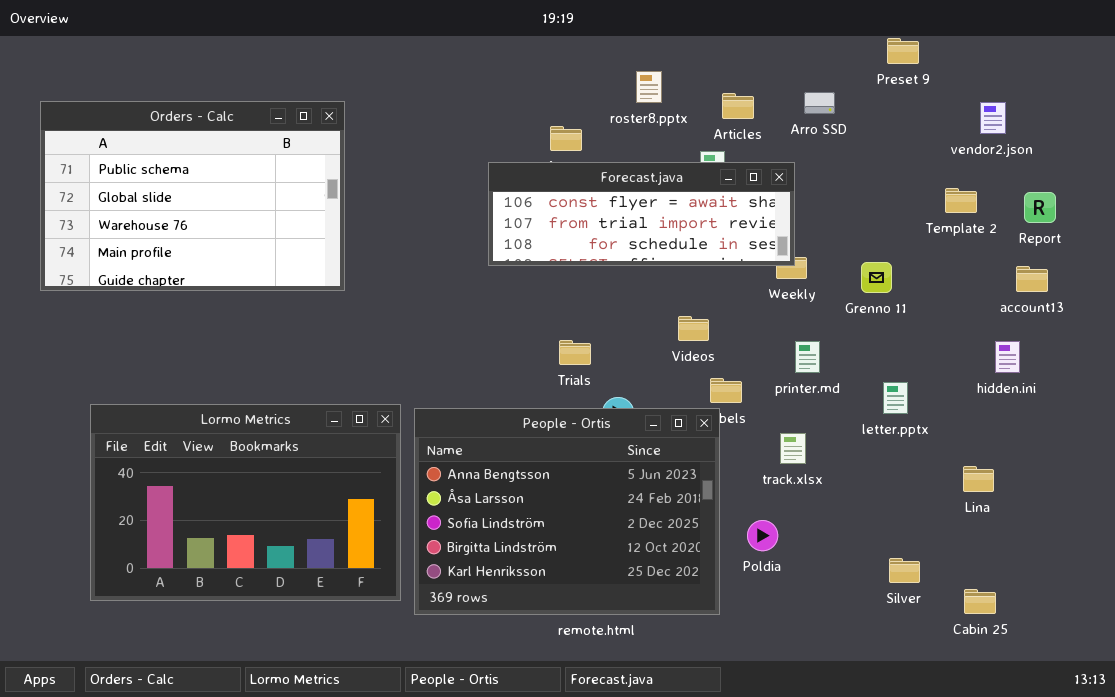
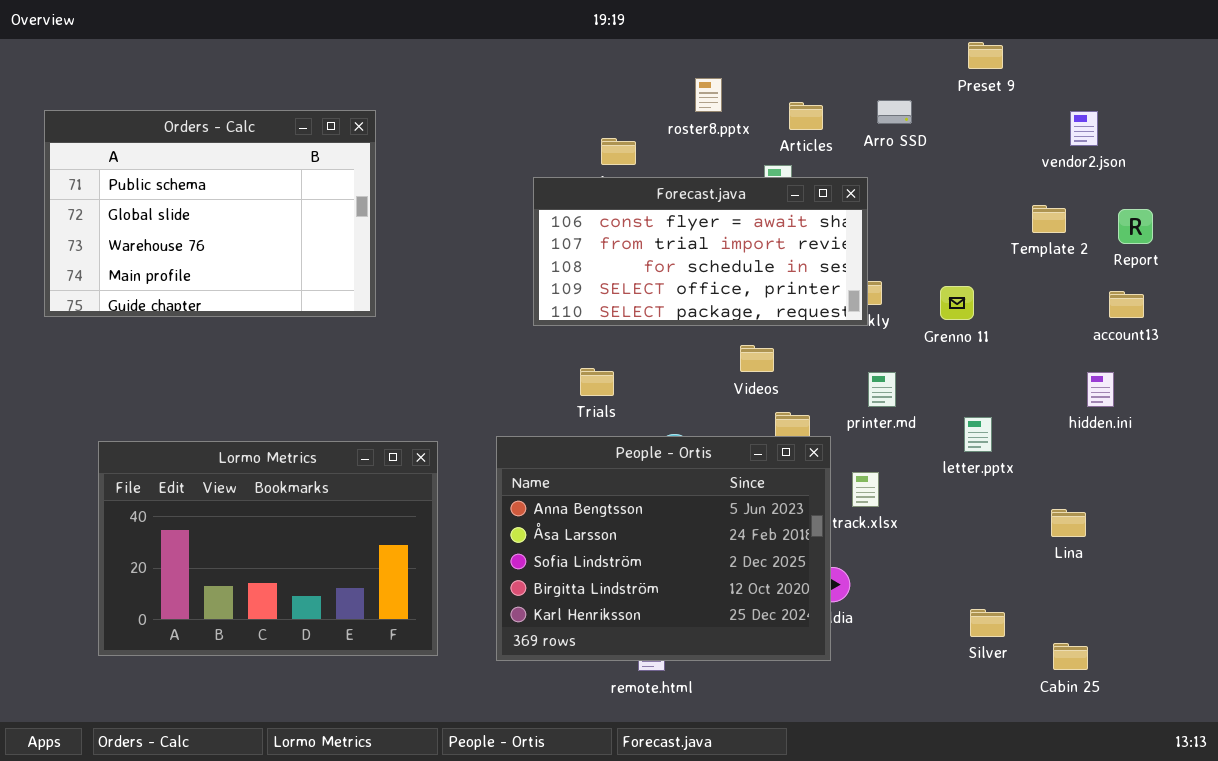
Forecast.java: [488,162,795,266] -> [533,177,868,326], resized
Trials: [559,340,591,365] -> [580,368,614,396], moved
People - Ortis: [414,408,720,615] -> [496,436,831,661], moved

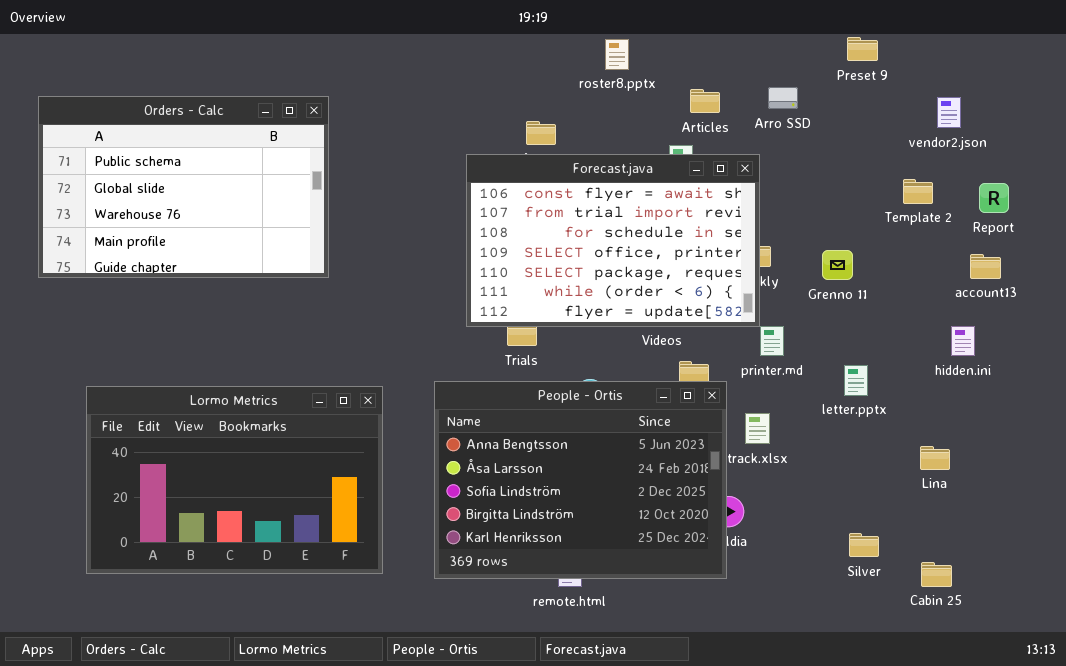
roster8.pptx: [695,78,722,112] -> [605,39,629,70], moved
Forecast.java: [533,177,868,326] -> [466,154,760,327], resized

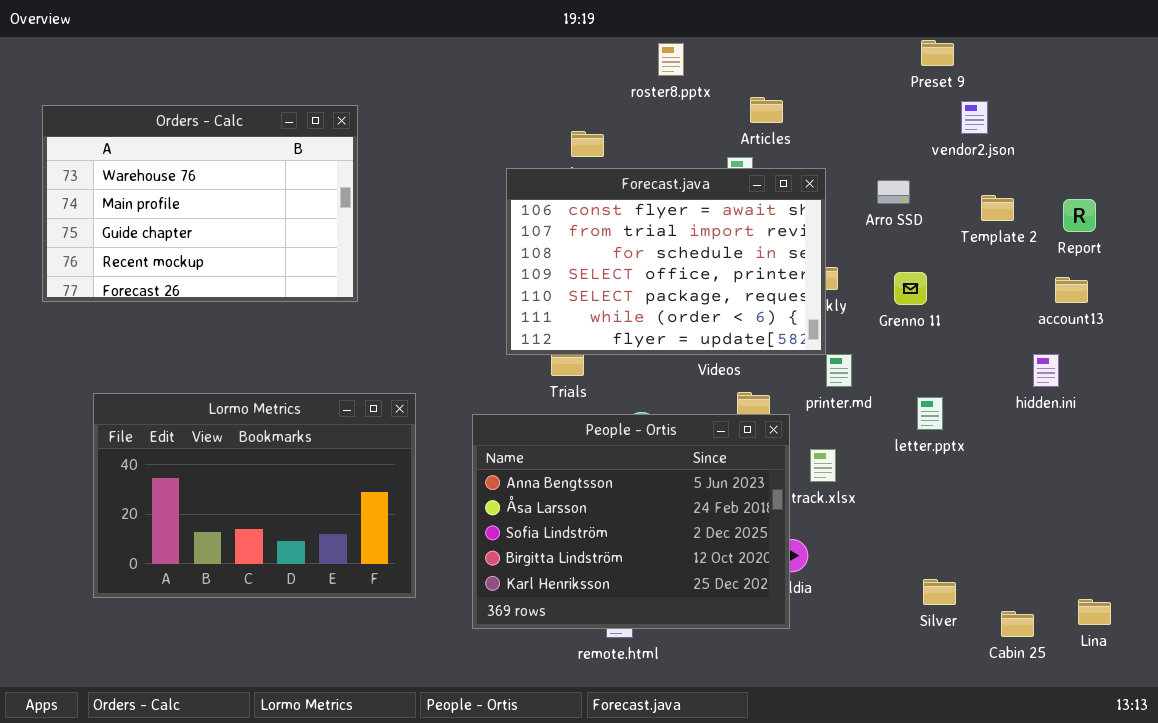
Arro SSD: [768,87,798,109] -> [877,180,910,204], moved
Orders - Calc: [38,96,329,278] -> [42,105,358,302], scrolled down 2 rows
vendor2.json: [937,97,961,128] -> [961,101,988,134], moved
Lormo Metrics: [86,386,383,574] -> [93,393,416,598], moved
Lina: [920,446,950,470] -> [1078,599,1111,625], moved

